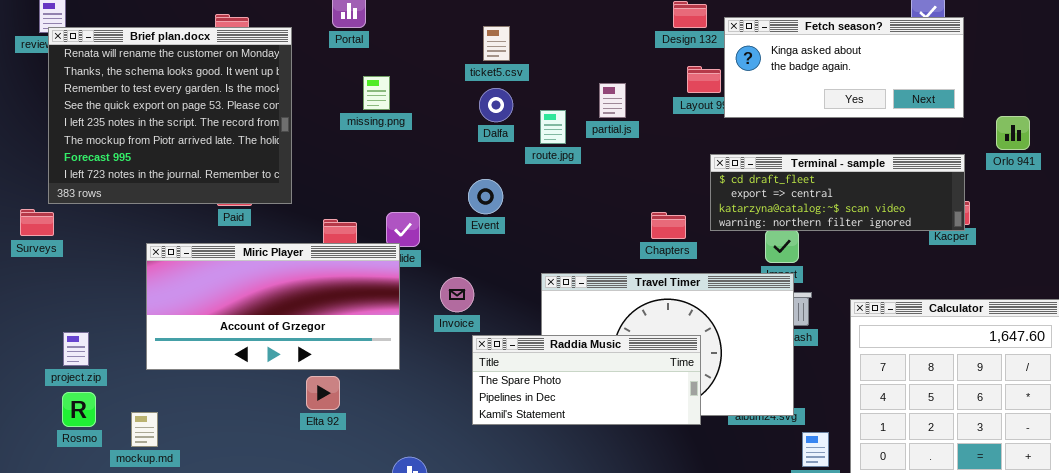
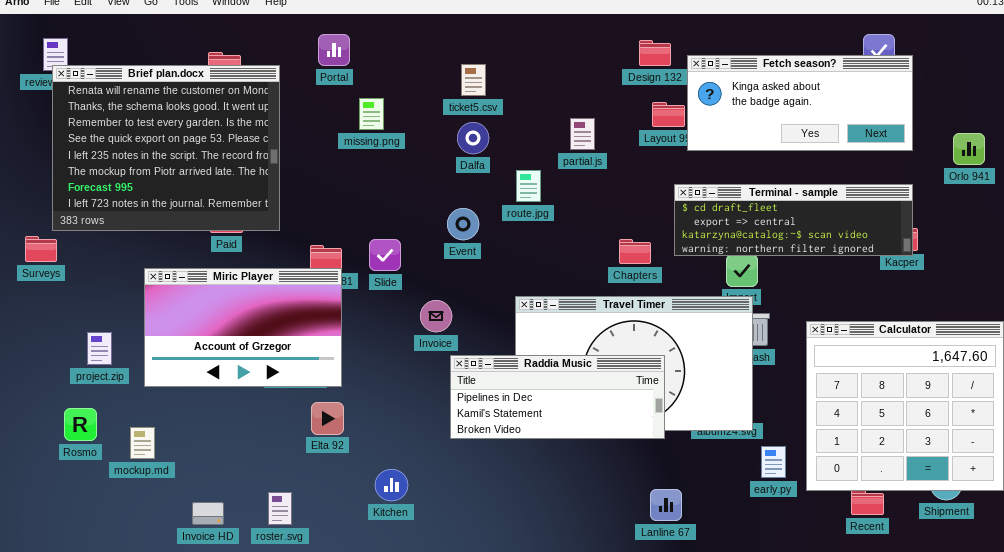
missing.png: [363,76,390,110] -> [359,98,384,130], moved
route.jpg: [540,110,566,144] -> [516,170,541,202], moved
Orlo 941: [996,116,1030,150] -> [953,133,985,165], moved
Miric Player: [146,243,400,370] -> [144,268,342,387], resized
project.zip: [63,332,89,366] -> [87,332,112,365], moved
Raddia Music: [472,335,701,425] -> [450,355,665,439], scrolled down 1 row
Elta 92: [306,376,340,410] -> [311,402,344,435], moved

